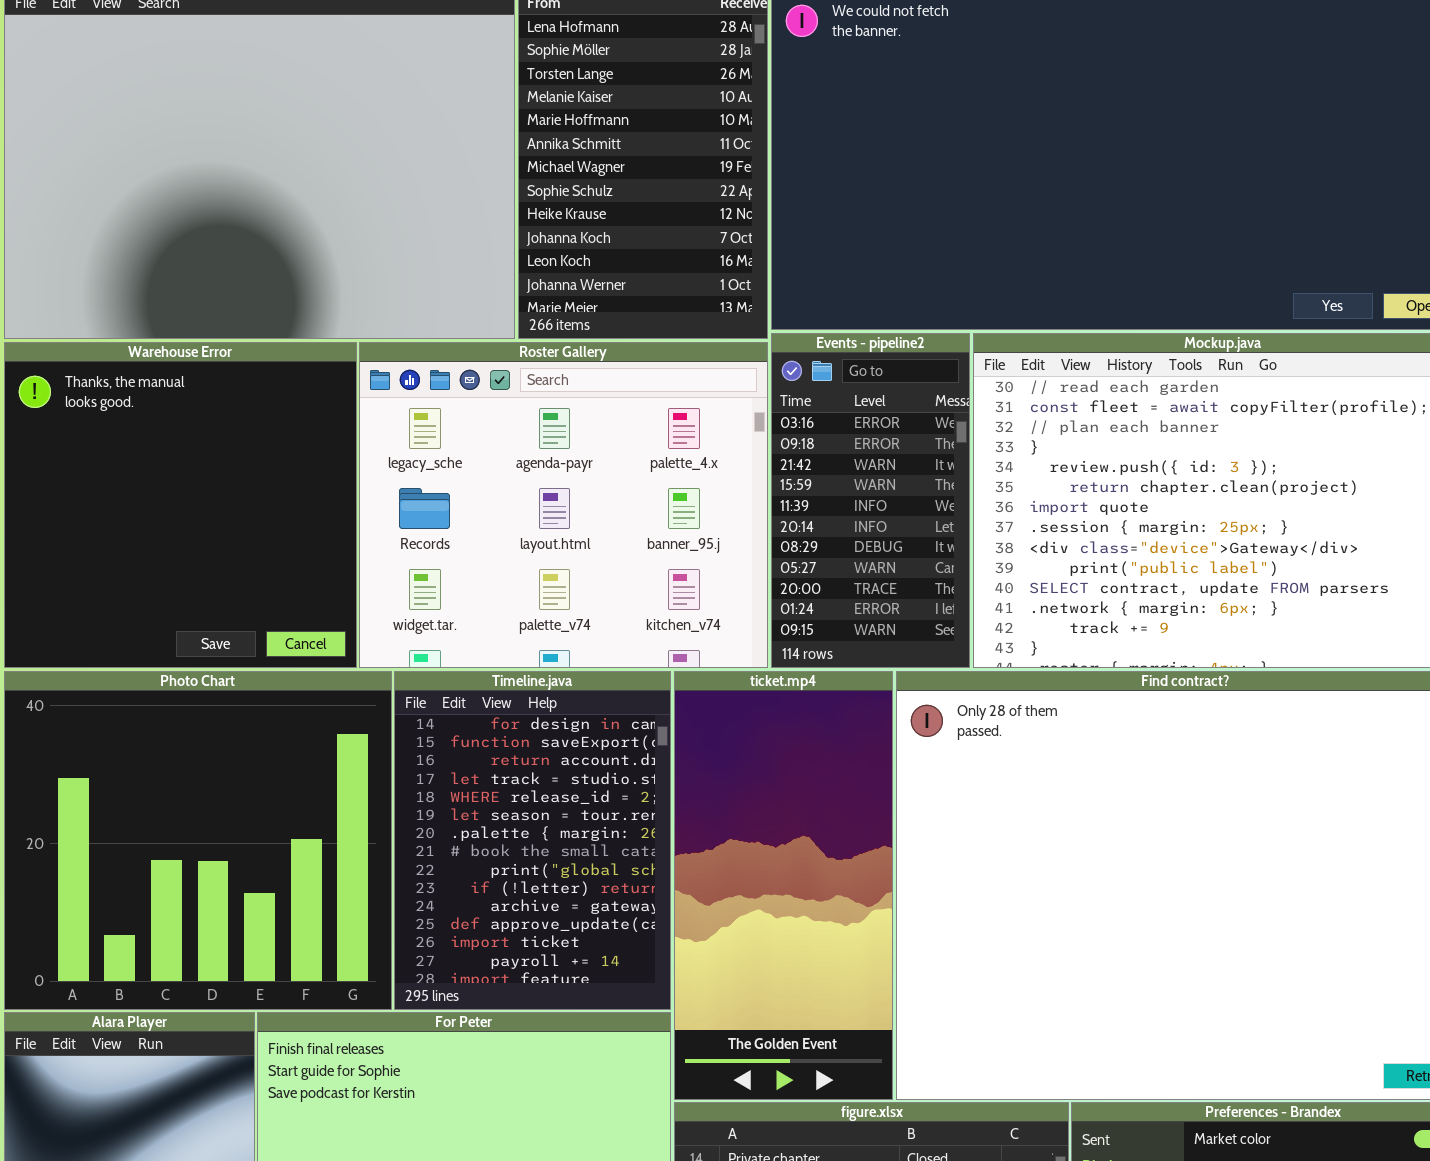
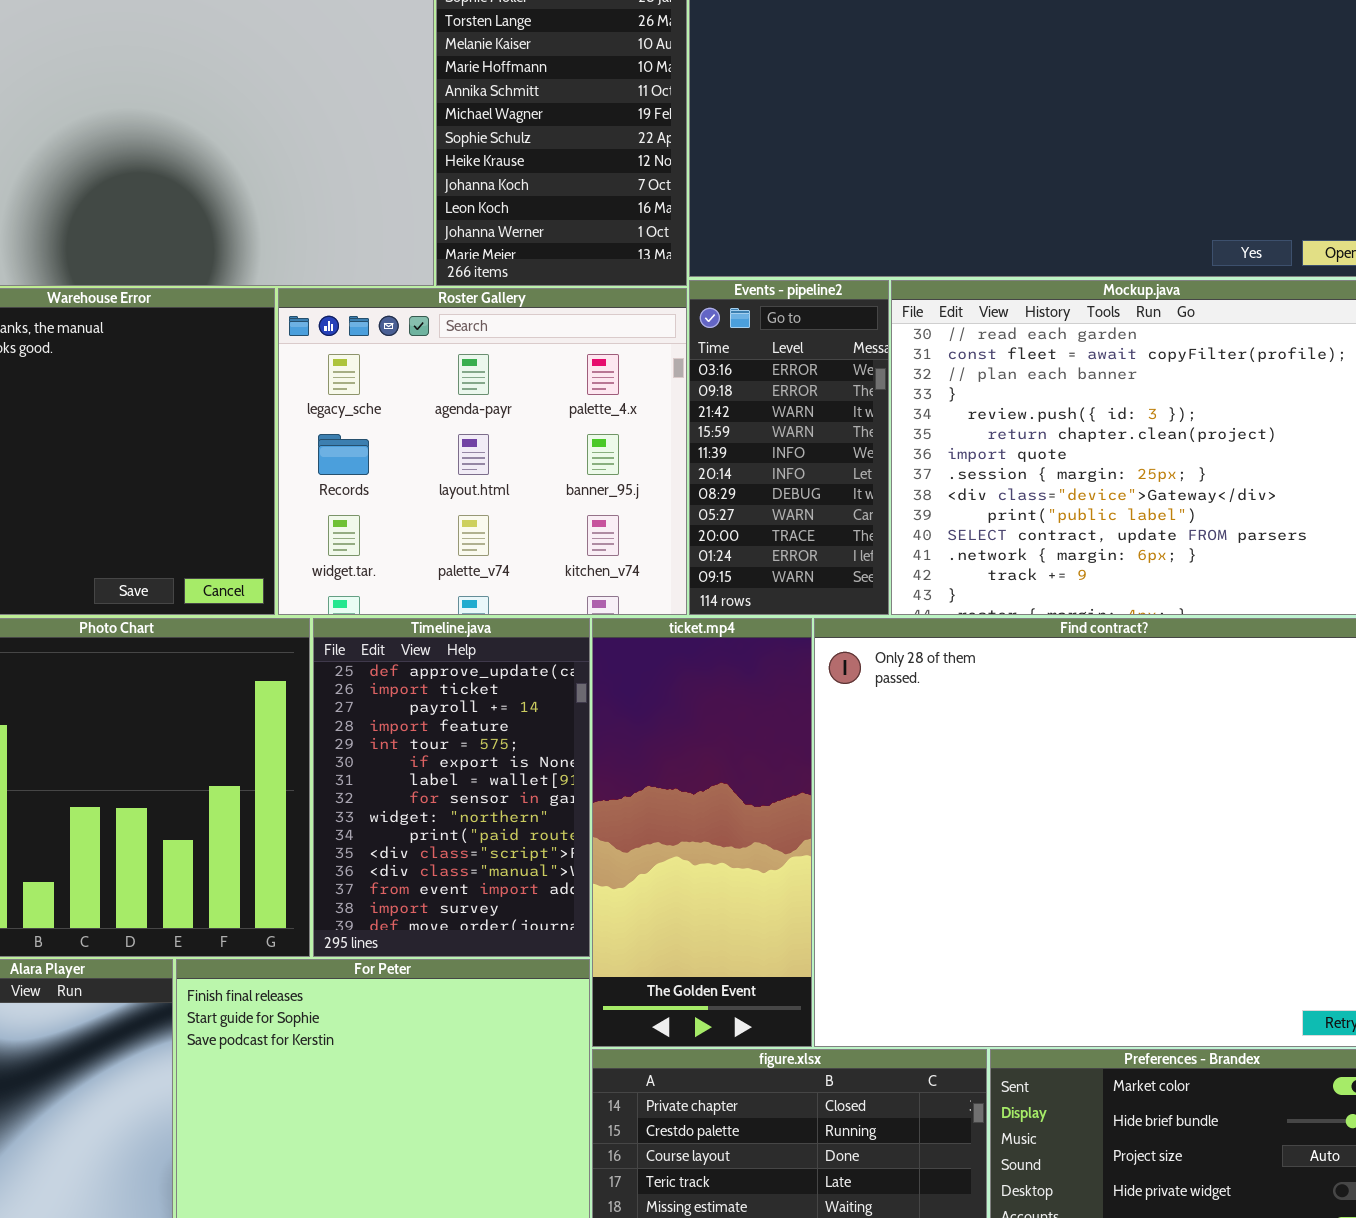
Timeline.java: [394,671,671,1010] -> [313,618,590,957], scrolled down 11 rows

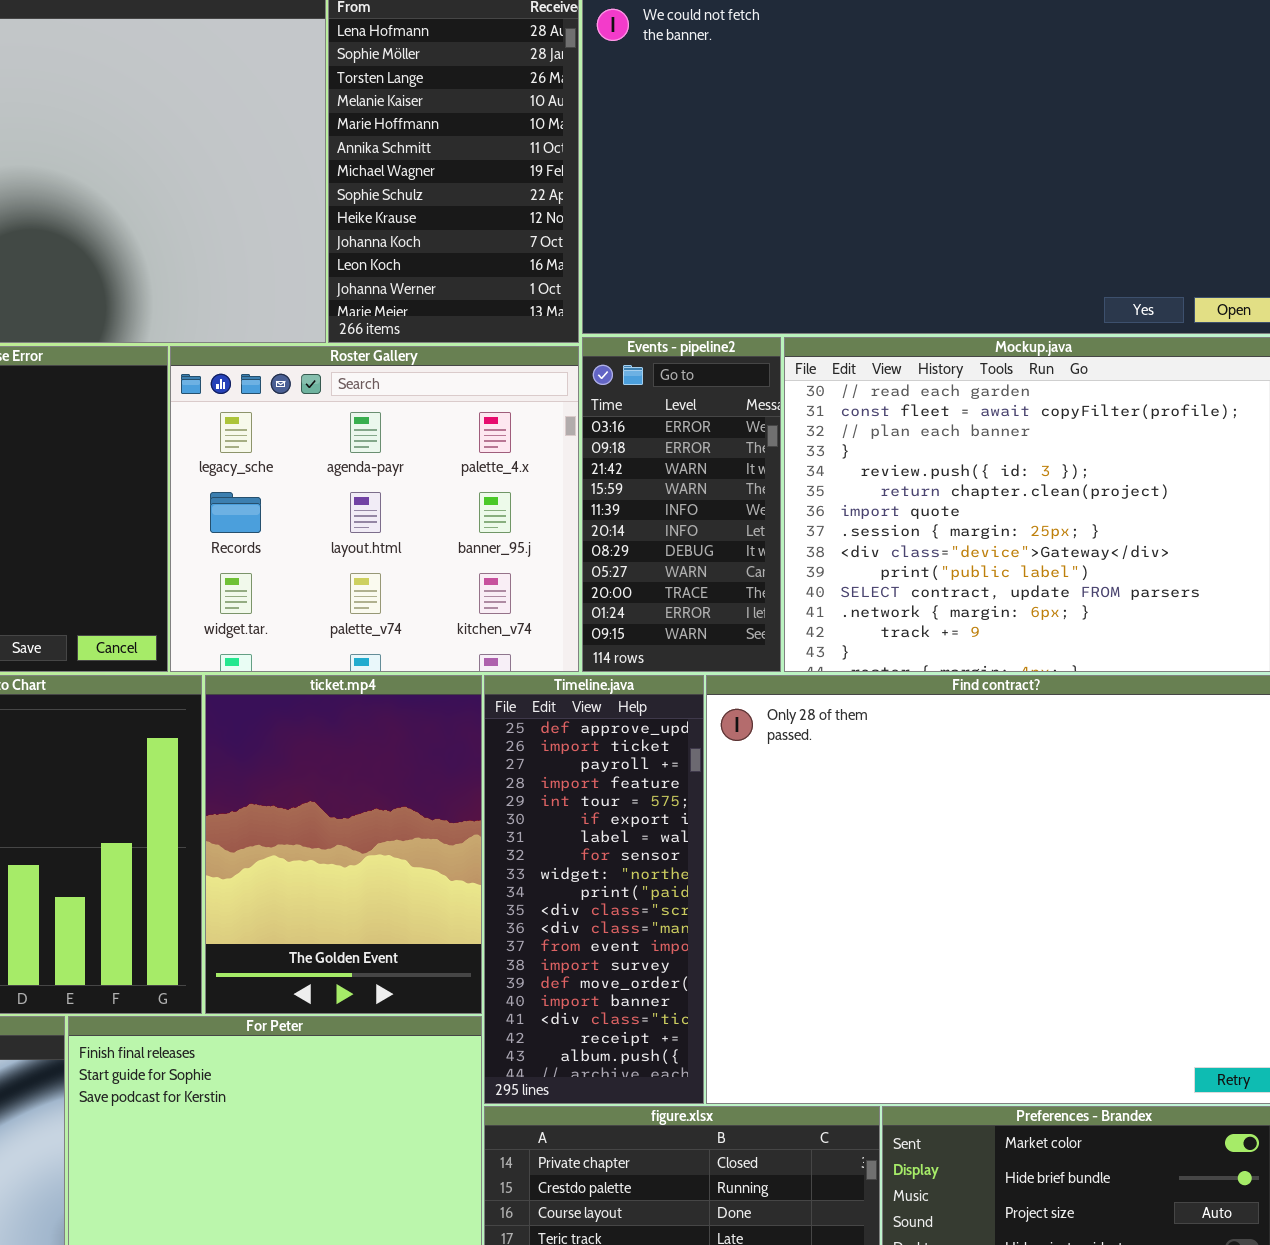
Timeline.java: [313,618,590,957] -> [484,675,704,1104], moved, resized
ticket.mp4: [592,618,812,1047] -> [205,675,482,1014], moved, resized

